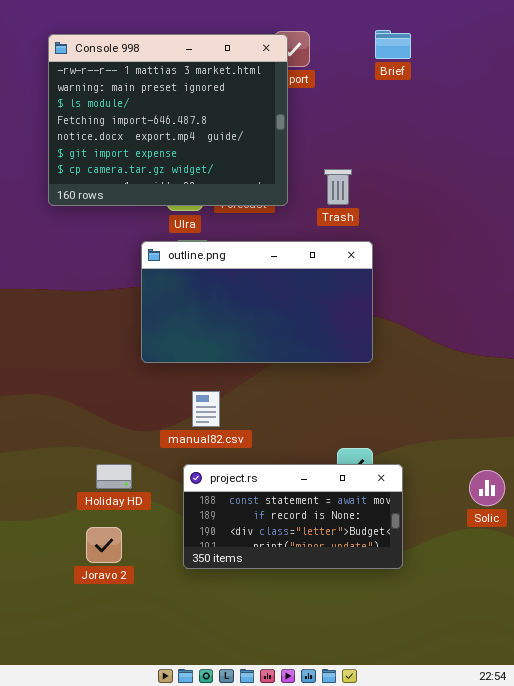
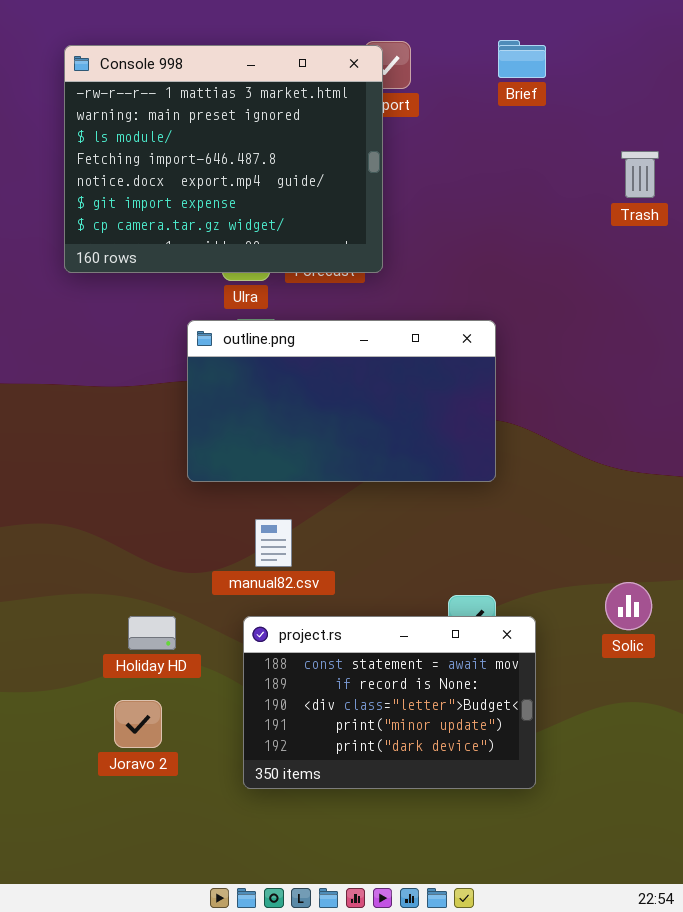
Trash: [324,169,352,205] -> [621,151,659,198], moved
project.rs: [183,464,403,569] -> [243,616,536,789], resized
Solic: [469,470,505,506] -> [605,582,652,630], moved

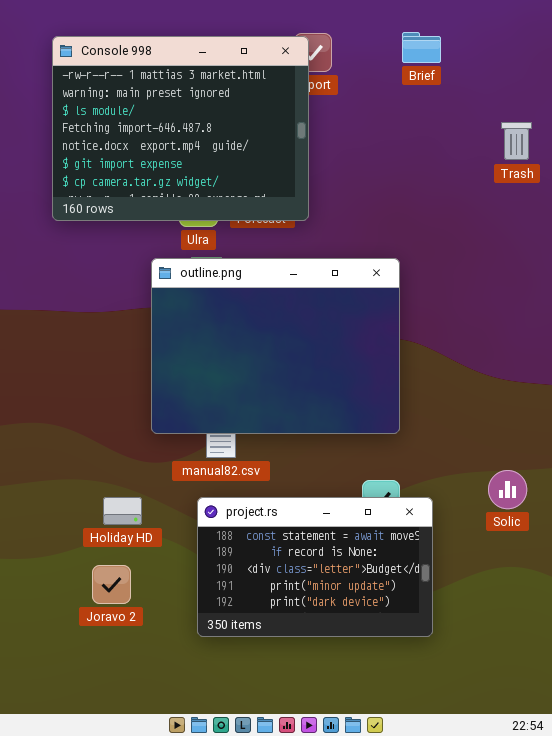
outline.png: [187,320,496,482] -> [151,258,400,434], resized

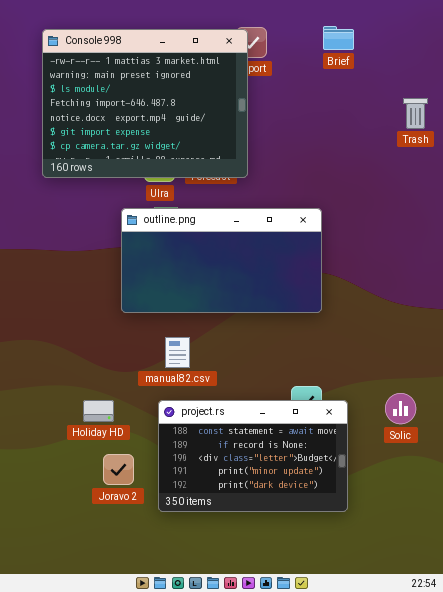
outline.png: [151,258,400,434] -> [121,208,322,313], resized
Solic: [488,470,527,509] -> [385,393,416,424], moved
Joravo 2: [92,565,131,604] -> [103,454,134,485], moved

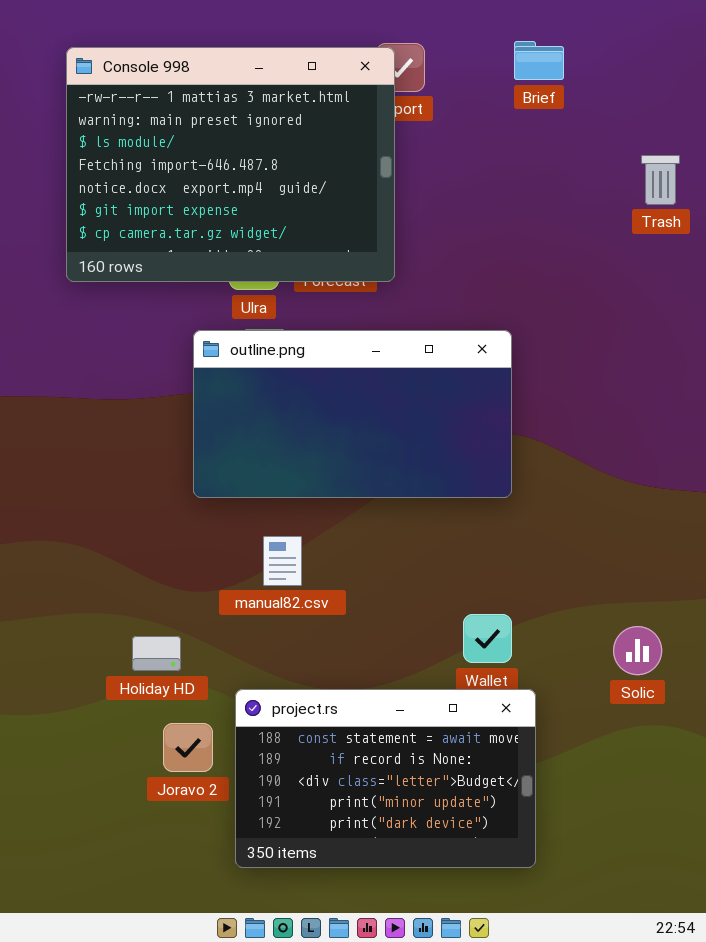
project.rs: [158,400,348,512] -> [235,689,536,868], moved

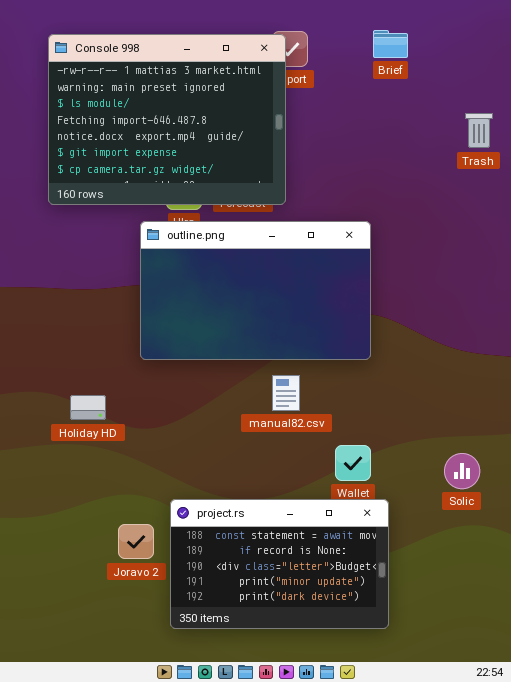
outline.png: [193,330,512,498] -> [140,221,371,360], resized
manual82.csv: [263,536,302,586] -> [272,375,300,411], moved
Holiday HD: [132,636,181,671] -> [70,395,106,420], moved

